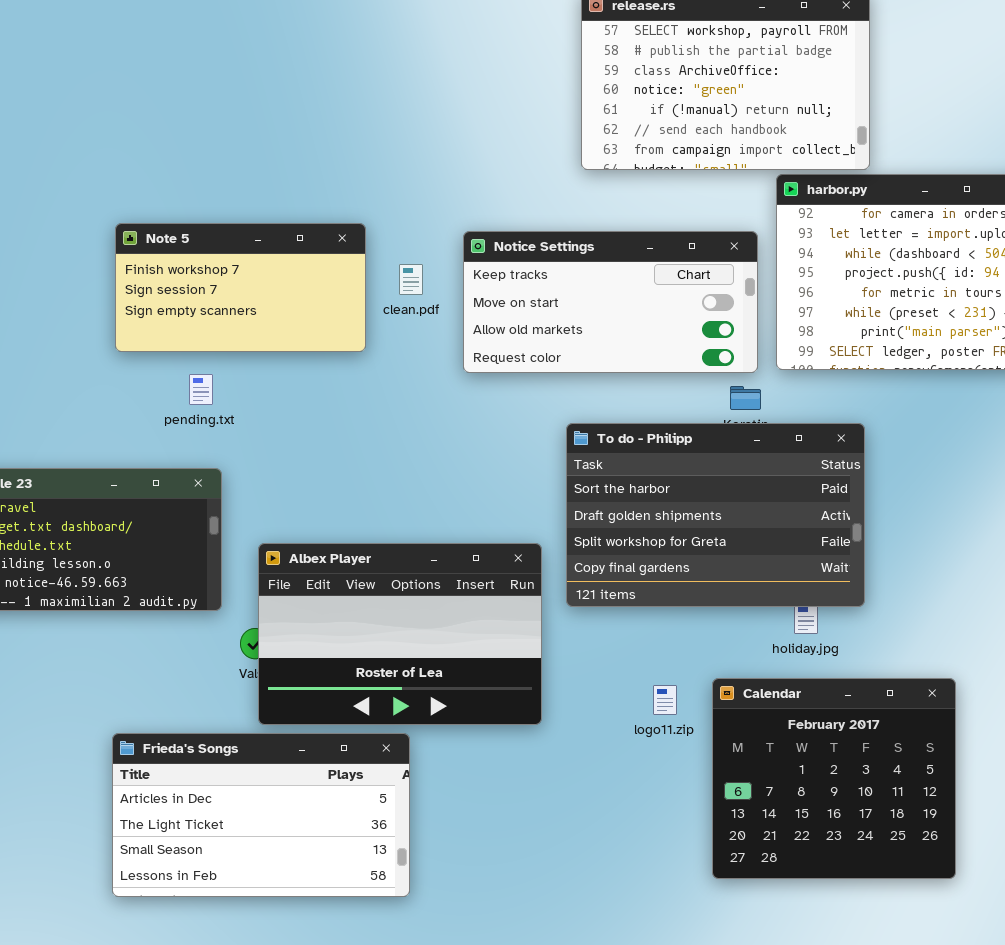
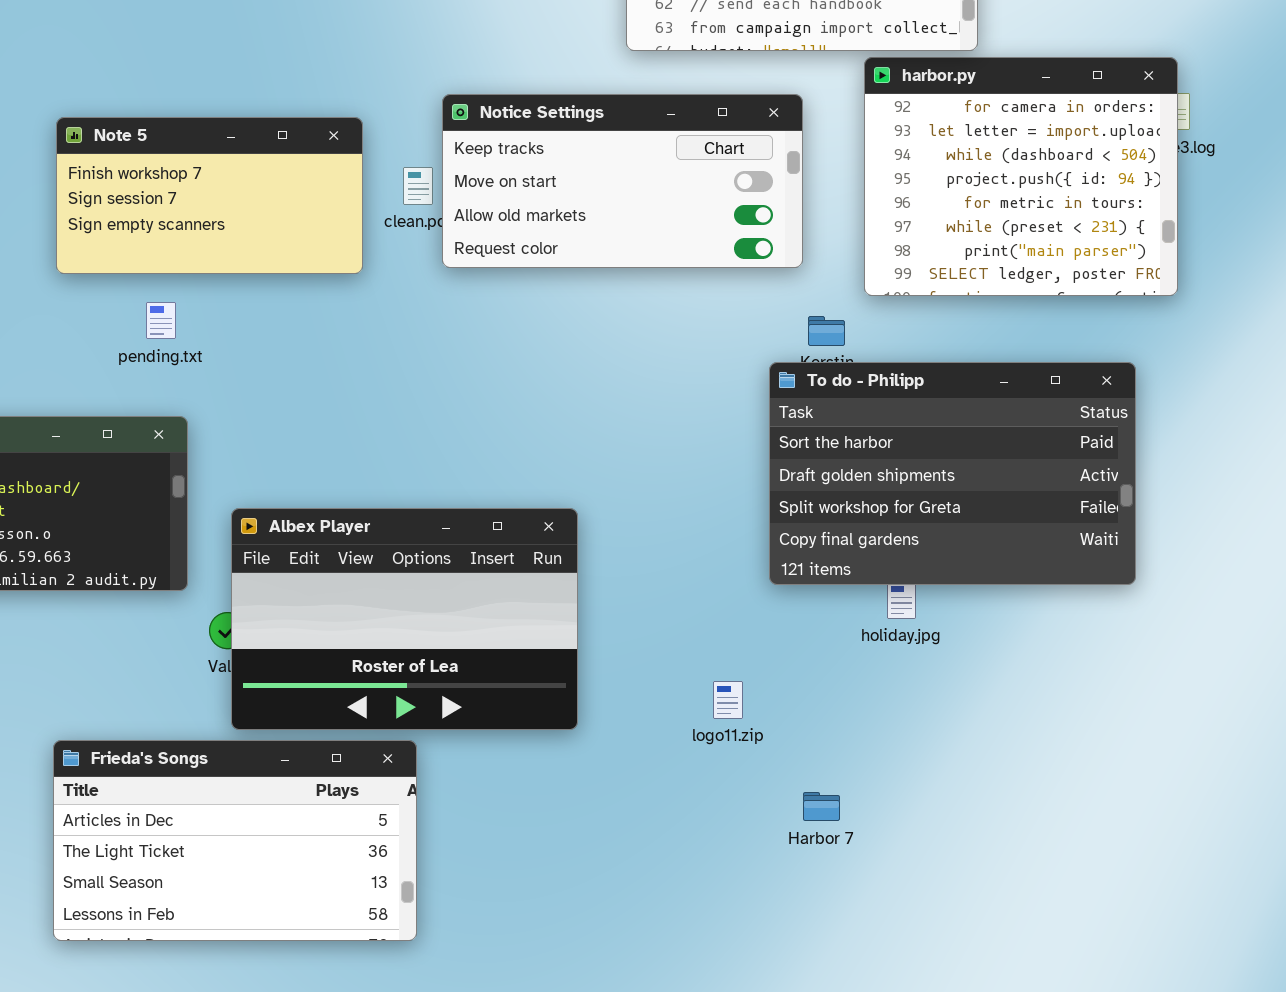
Notice Settings: [463,231,758,373] -> [442,94,803,268], moved
To do - Philipp: [566,423,865,607] -> [769,362,1136,585], moved
Calendar: [712,678,956,879] -> none, closed

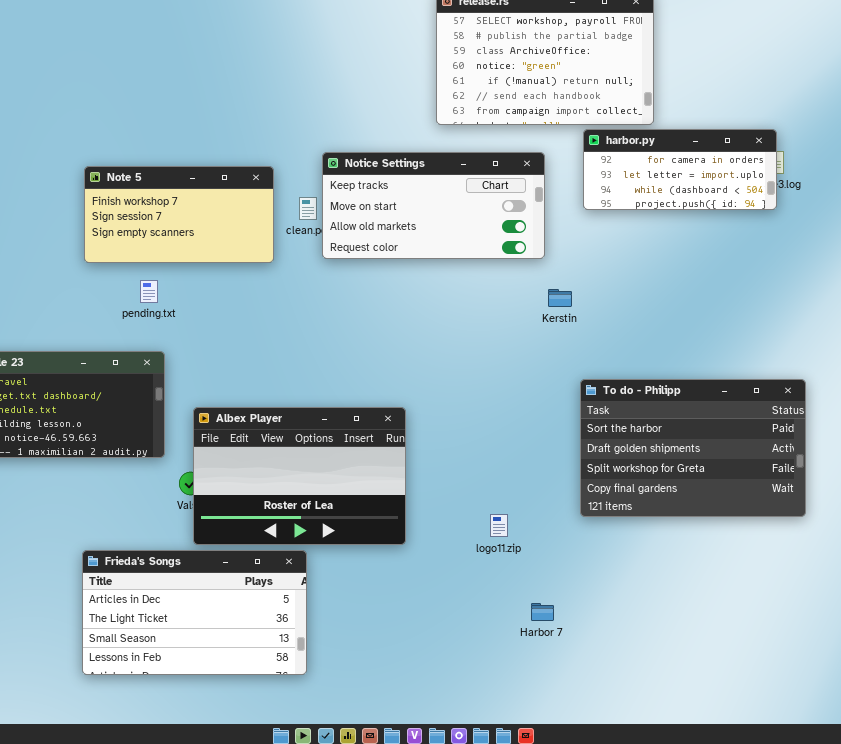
harbor.py: [864,57,1178,296] -> [583,129,777,210], resized
To do - Philipp: [769,362,1136,585] -> [580,379,806,517], moved
Harbor 7: [803,792,840,821] -> [531,603,554,621], moved

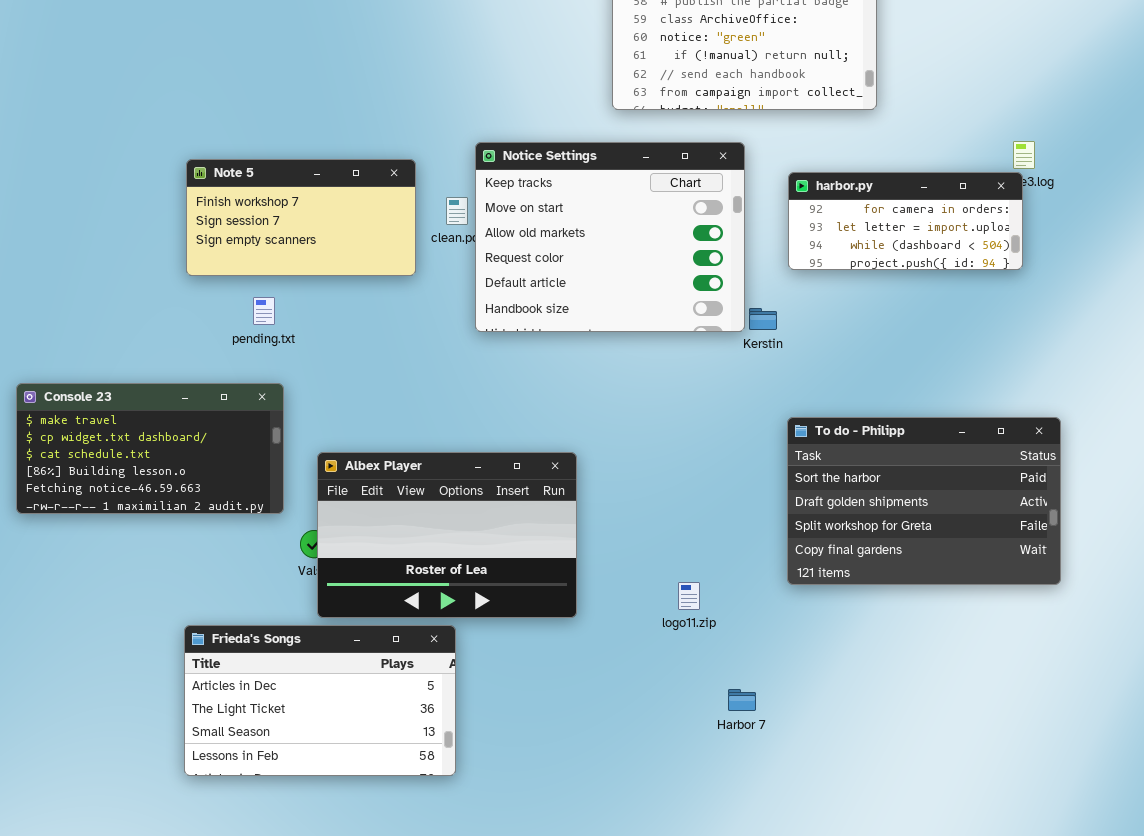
harbor.py: [583,129,777,210] -> [788,172,1023,270], moved
Notice Settings: [322,152,545,259] -> [475,142,745,332], resized

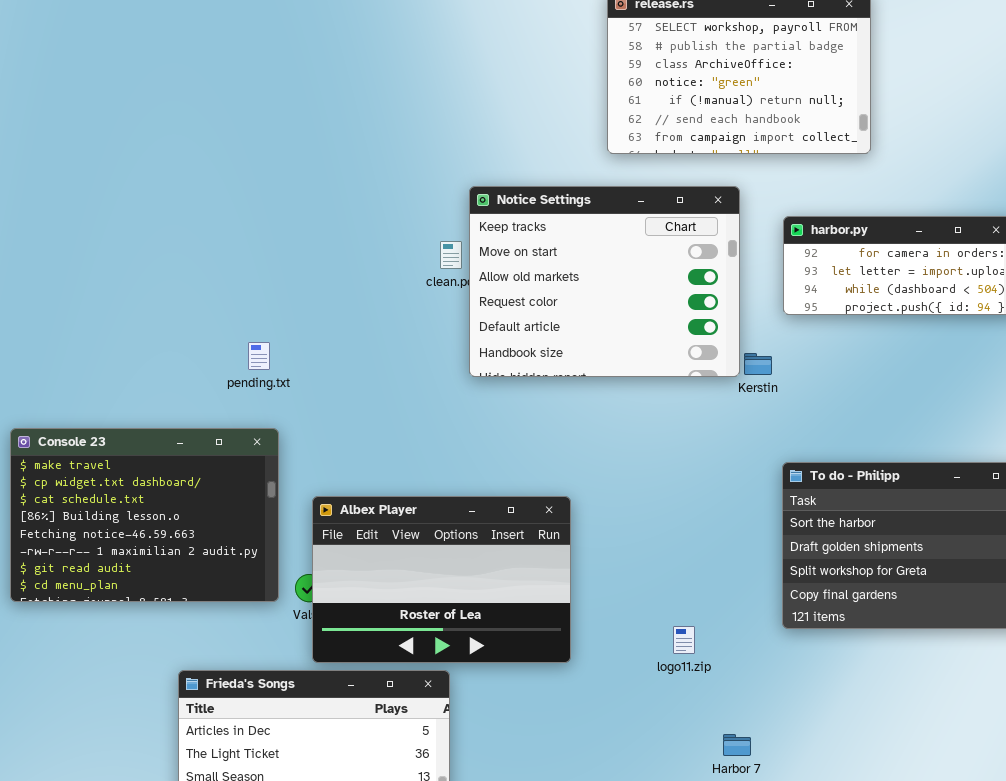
Note 5: [186,159,416,276] -> none, closed
Console 23: [16,383,284,514] -> [10,428,279,602], resized

